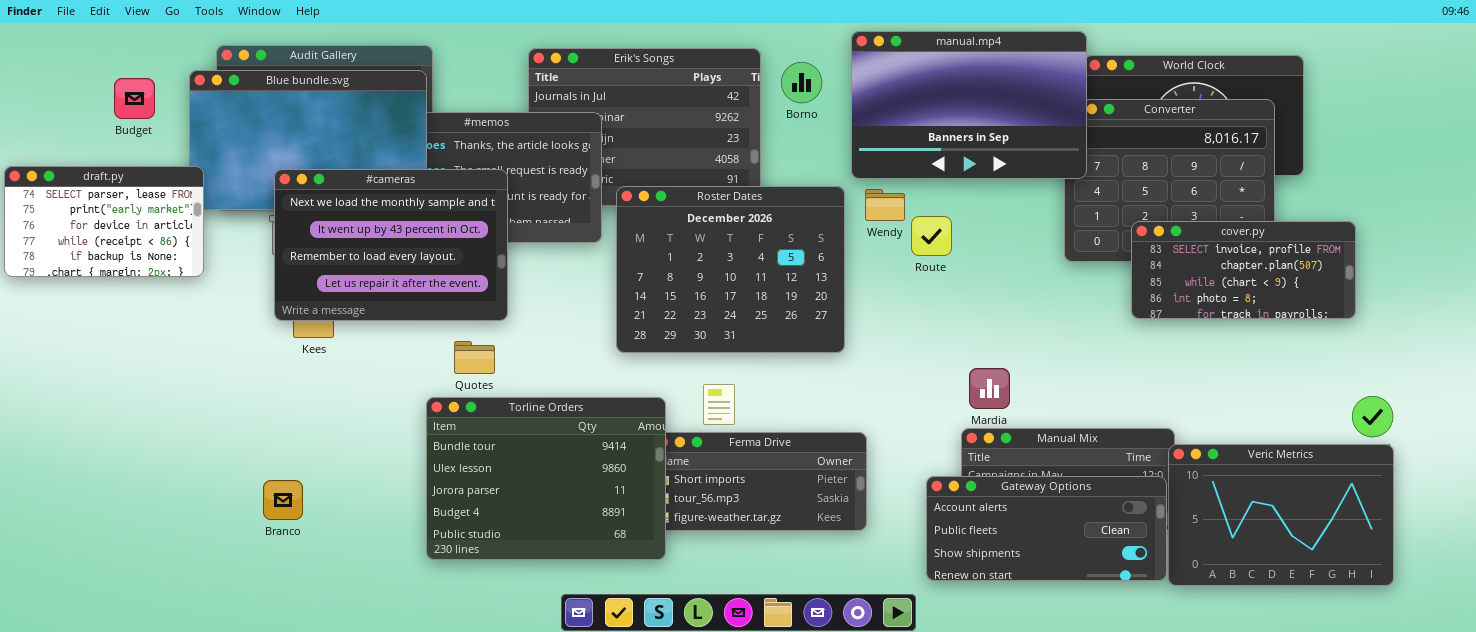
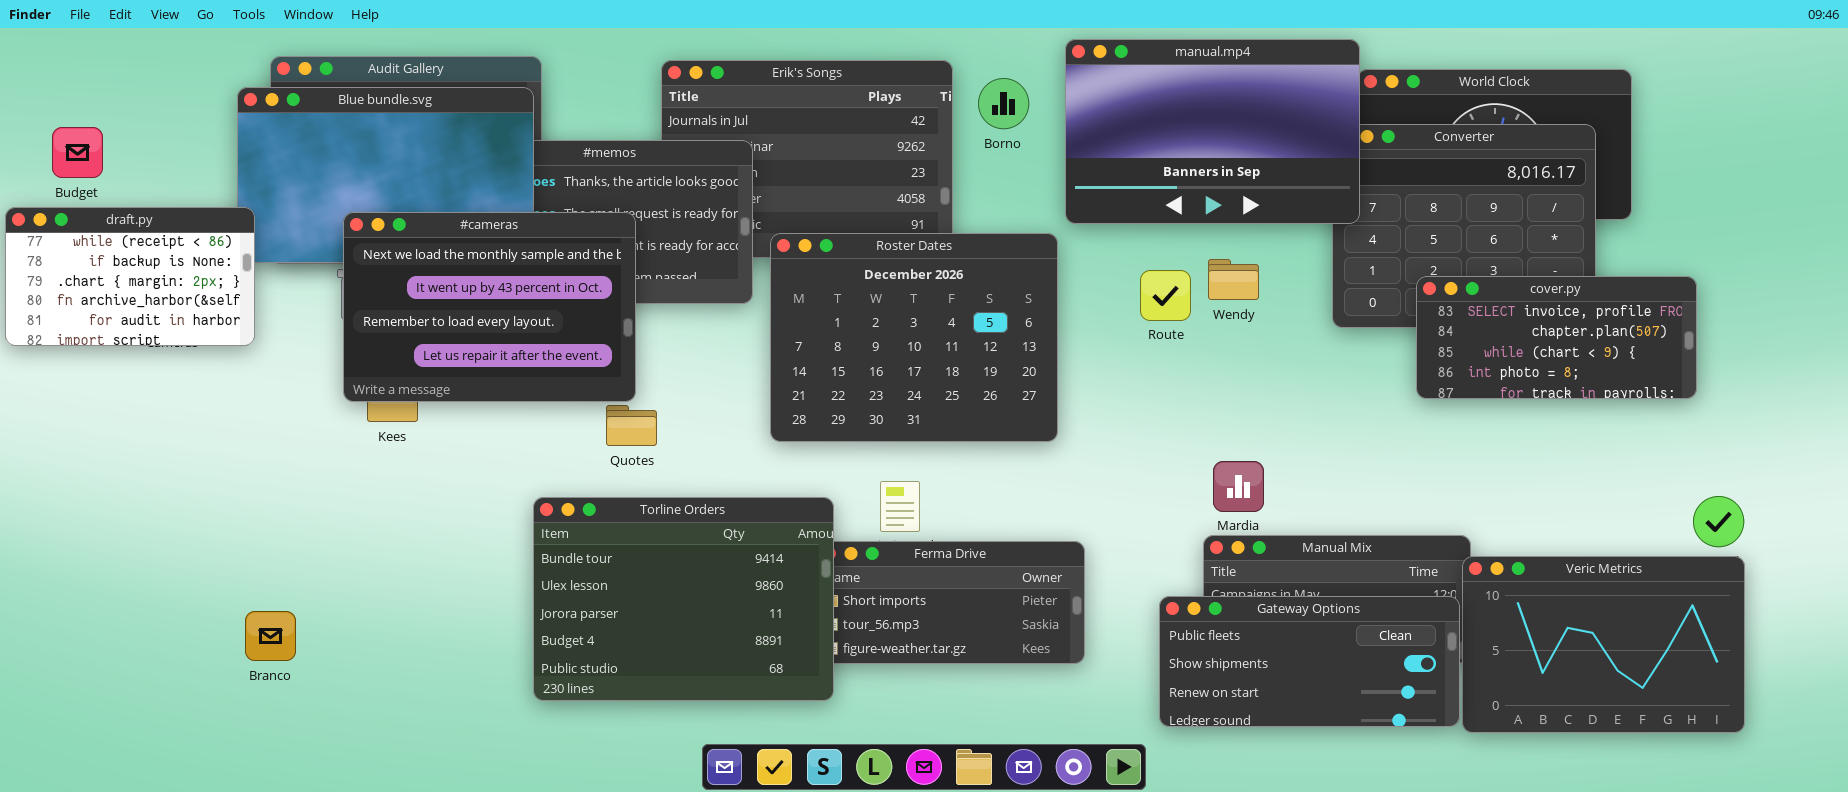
Budget: [114,78,155,119] -> [52,127,103,178], moved
draft.py: [4,166,204,277] -> [5,207,255,346], scrolled down 3 rows
Wendy: [865,189,905,221] -> [1208,259,1259,300], moved
Quotes: [454,341,495,374] -> [606,405,657,446], moved
Gateway Options: [926,476,1167,581] -> [1159,596,1460,727], scrolled down 1 row
Branco: [263,480,303,520] -> [245,611,296,661], moved

